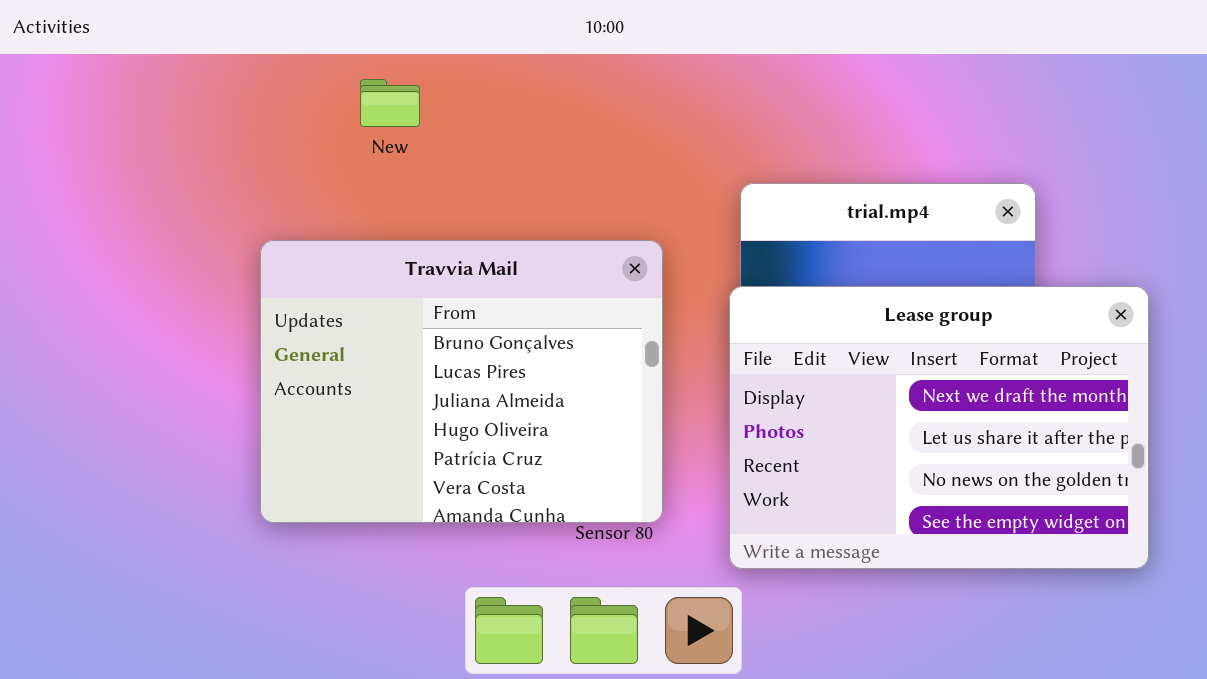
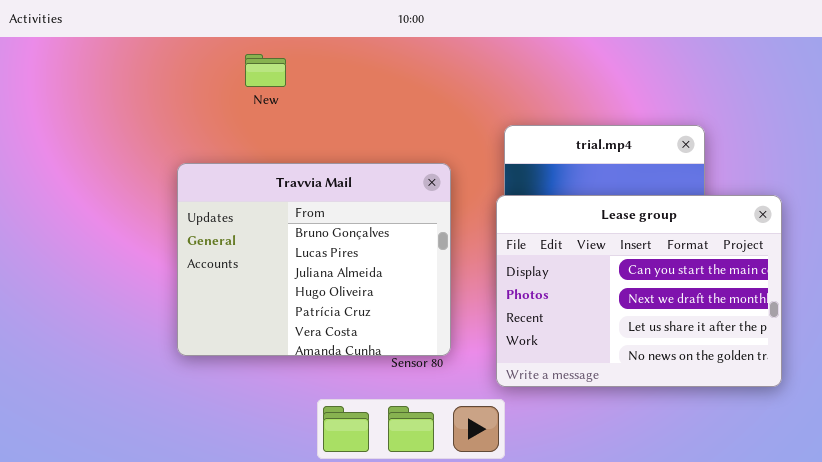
Lease group: [729,286,1149,569] -> [496,195,782,387], scrolled up 1 row

